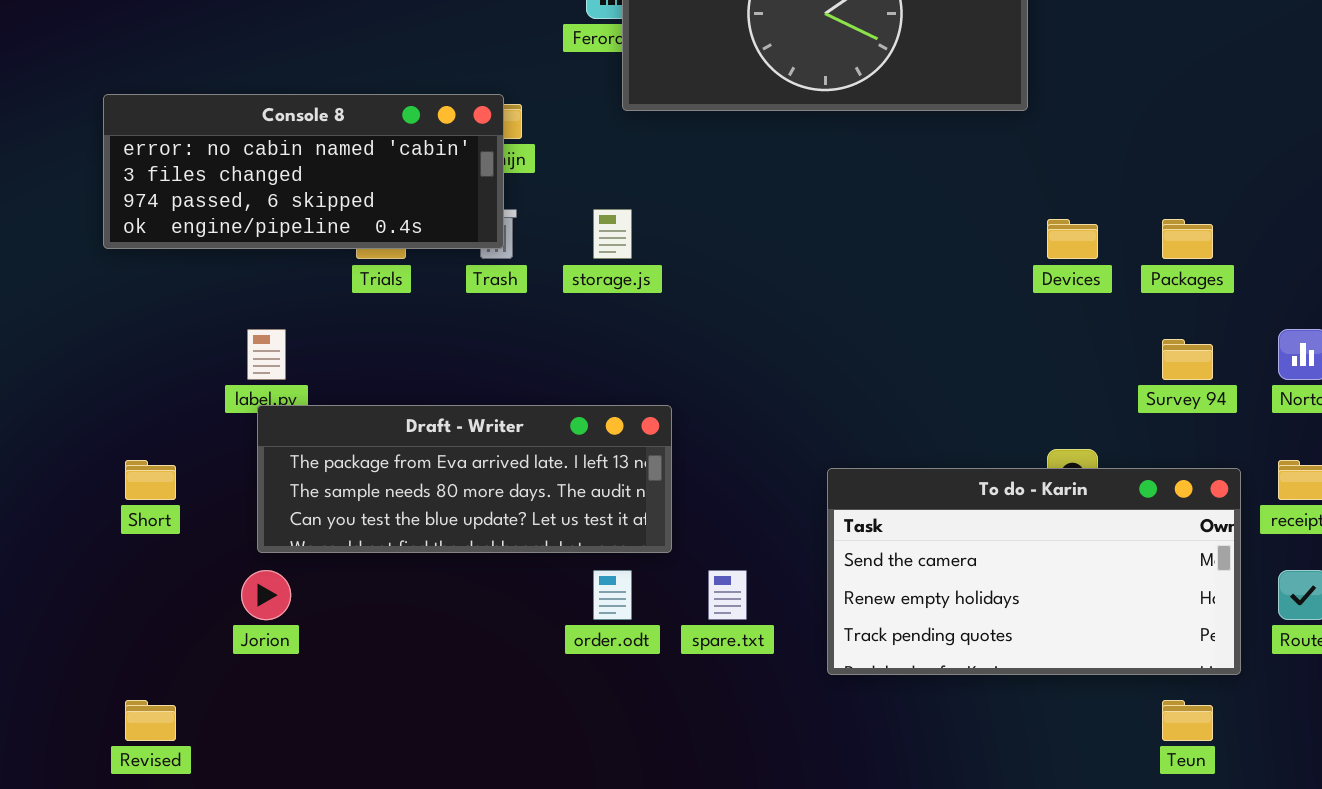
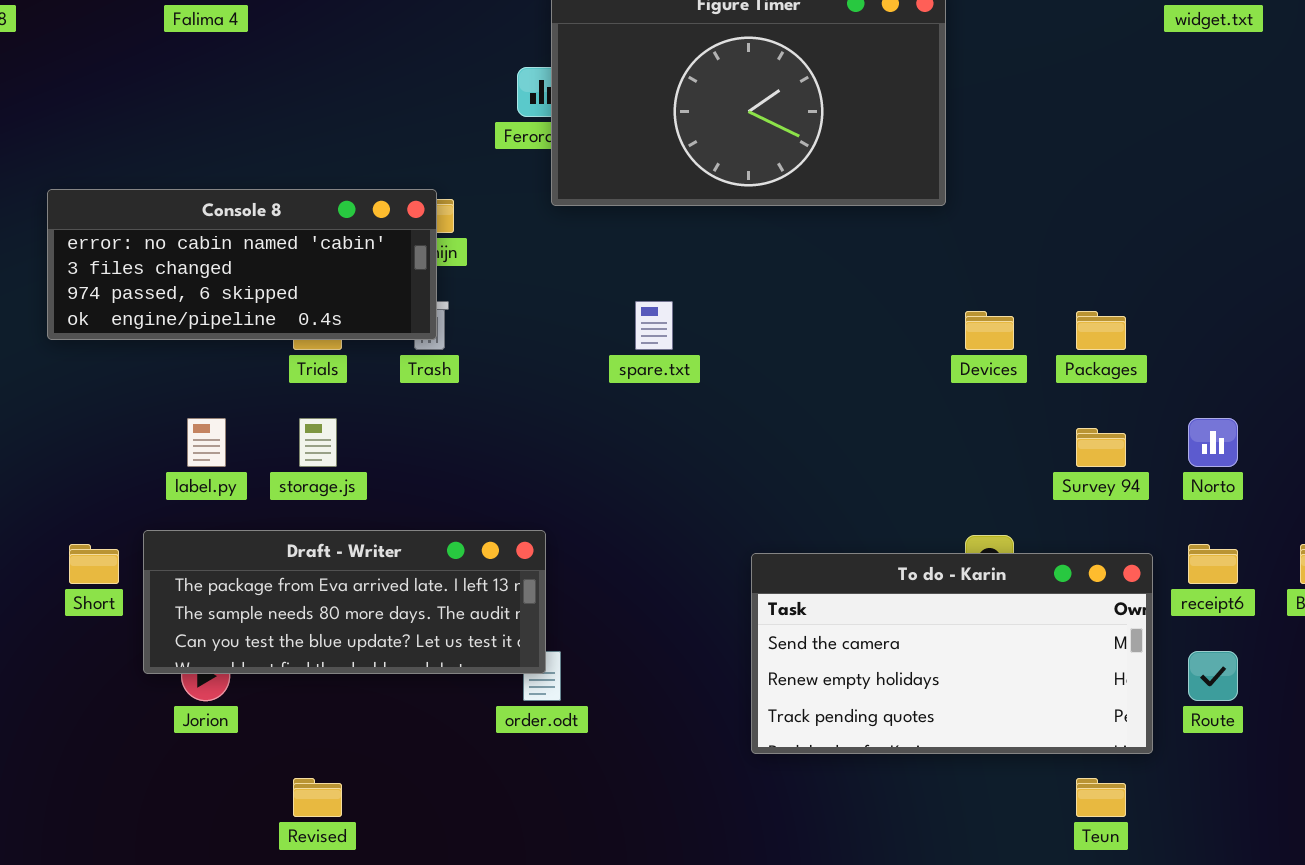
storage.js: [593,209,632,259] -> [299,418,337,467], moved
Draft - Writer: [257,405,672,553] -> [143,530,546,674], moved
spare.txt: [708,570,747,620] -> [635,301,673,350], moved
Revised: [125,700,176,741] -> [293,778,342,817], moved

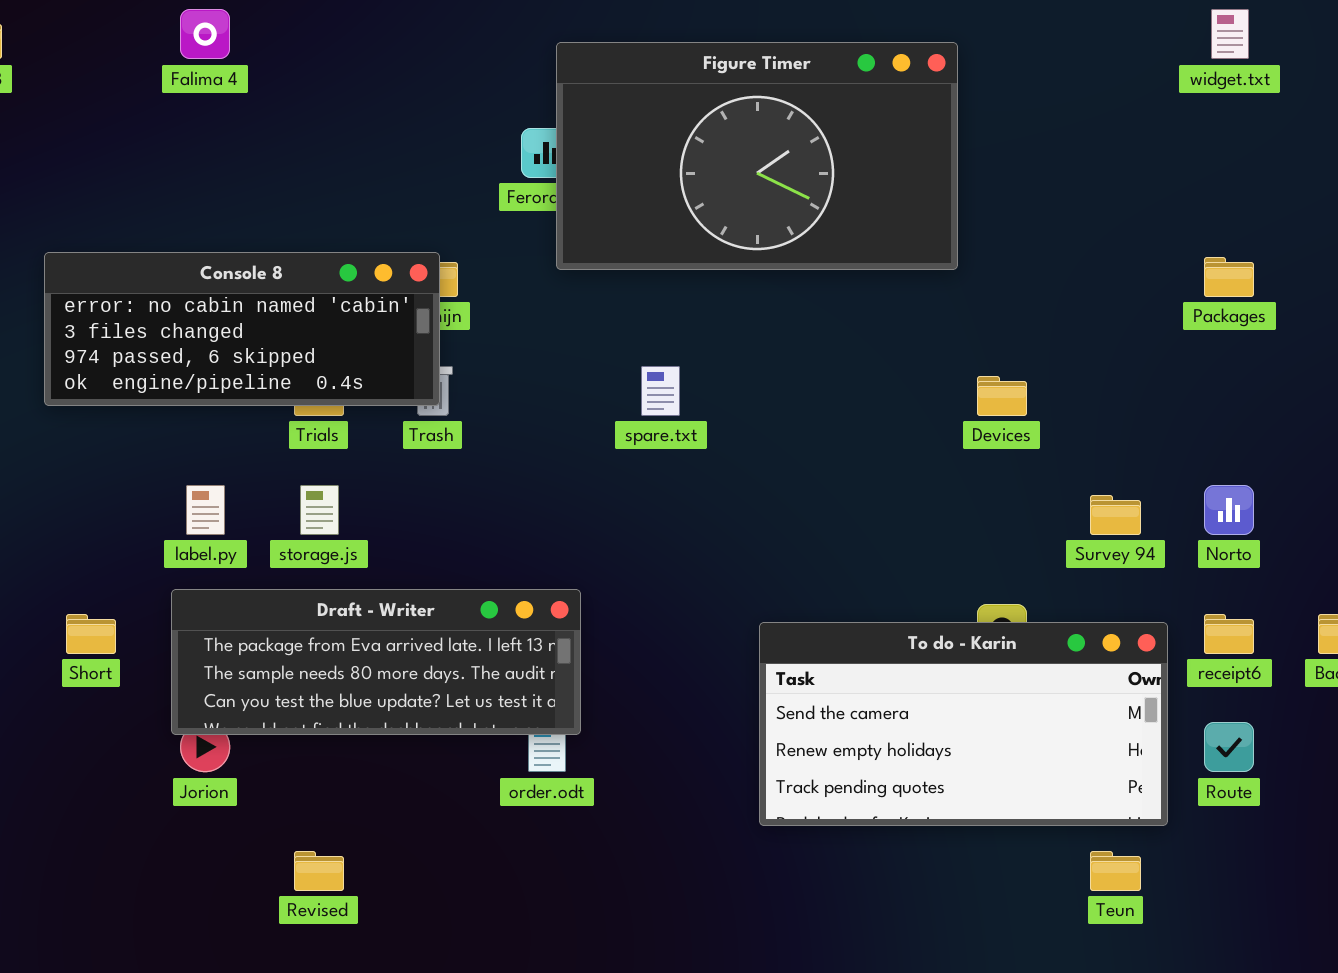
Packages: [1076,311,1126,350] -> [1204,257,1254,297], moved
Draft - Writer: [143,530,546,674] -> [171,589,581,735], moved

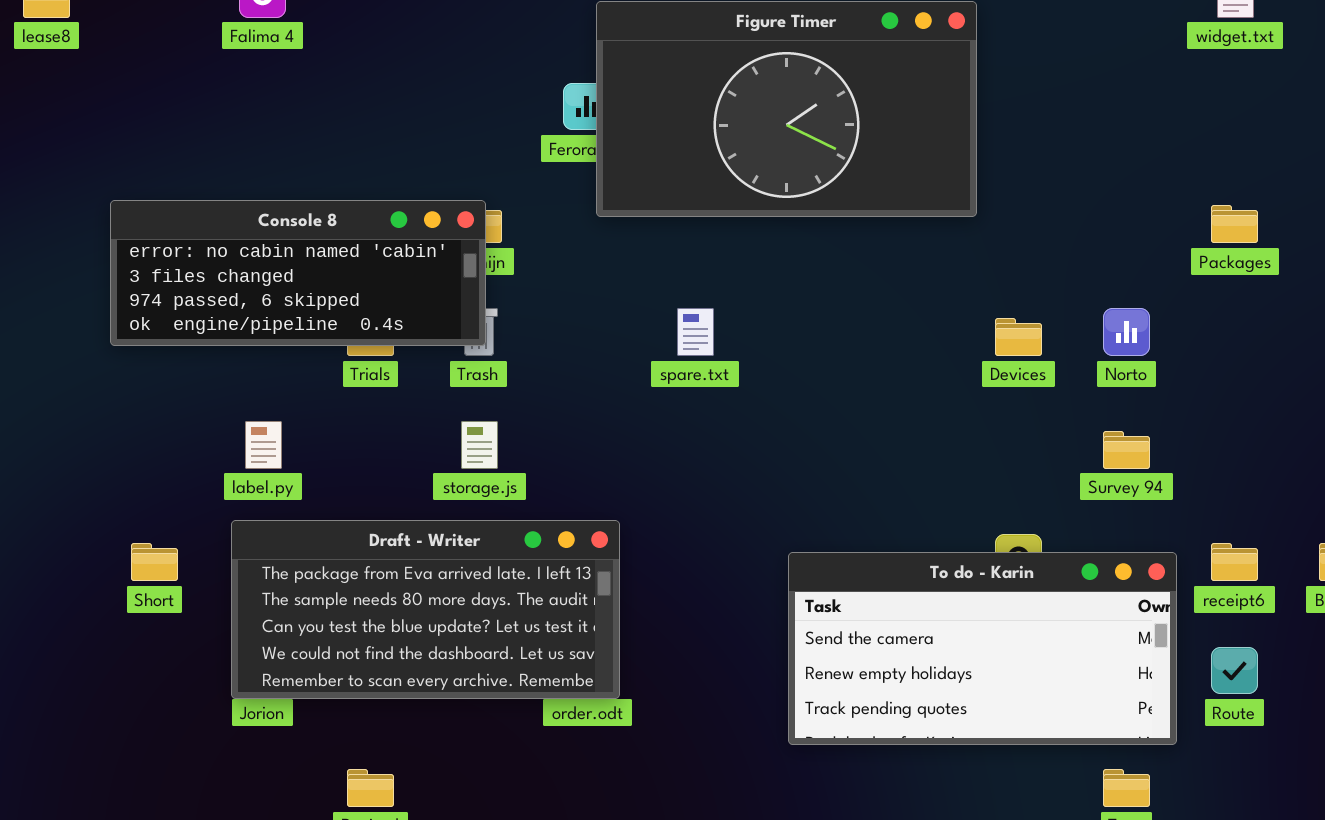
storage.js: [300,485,339,535] -> [461,421,498,469], moved
Norto: [1204,485,1254,535] -> [1103,308,1150,356], moved
Draft - Writer: [171,589,581,735] -> [231,520,620,699], resized

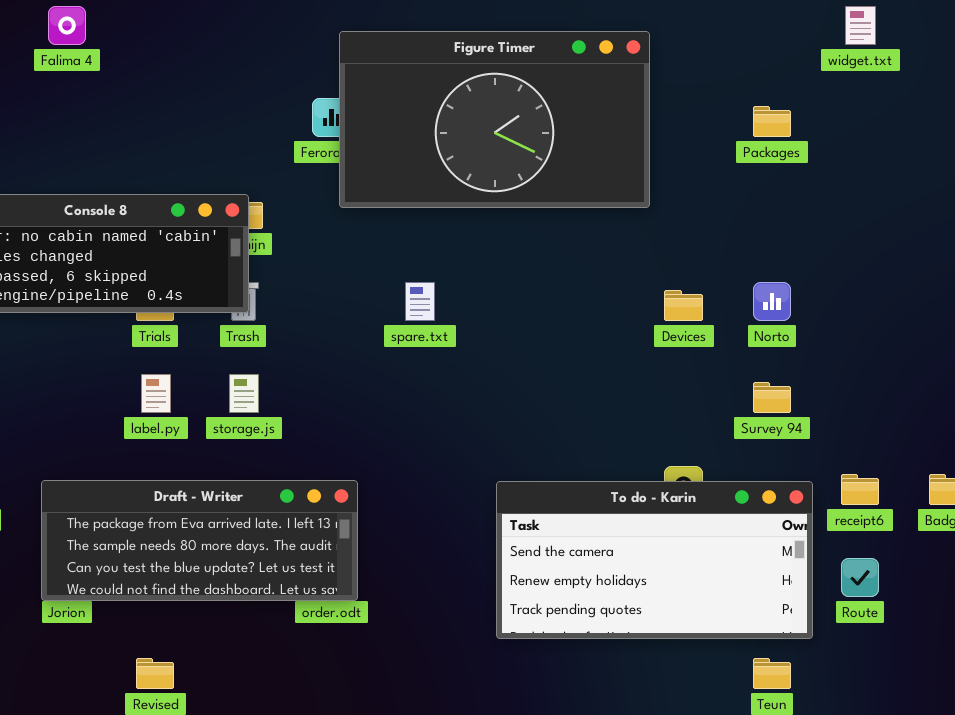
Packages: [1211,205,1258,243] -> [753,106,791,137], moved
label.py: [245,421,282,469] -> [141,374,171,413], moved
Draft - Writer: [231,520,620,699] -> [41,480,358,601], resized

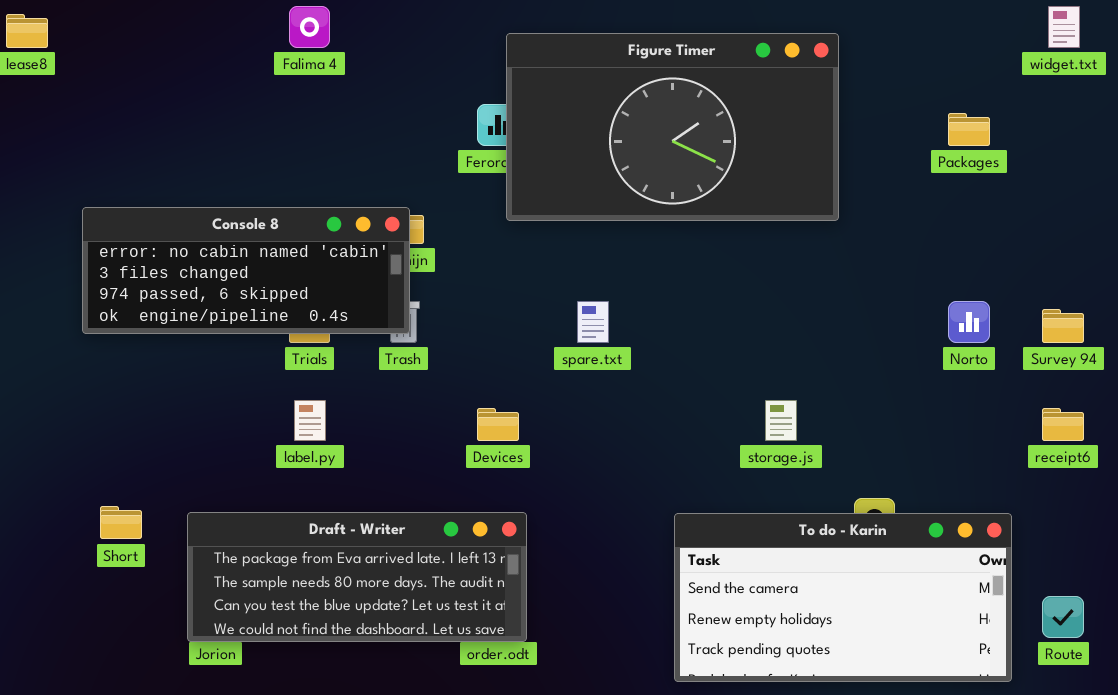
Falima 4: [48,6,86,45] -> [289,6,330,48], moved
Devices: [664,290,703,321] -> [477,408,519,441], moved
storage.js: [229,374,259,413] -> [765,400,797,441], moved
Survey 94: [753,382,791,413] -> [1042,309,1084,343], moved
receipt6: [841,474,879,505] -> [1042,408,1084,441], moved

